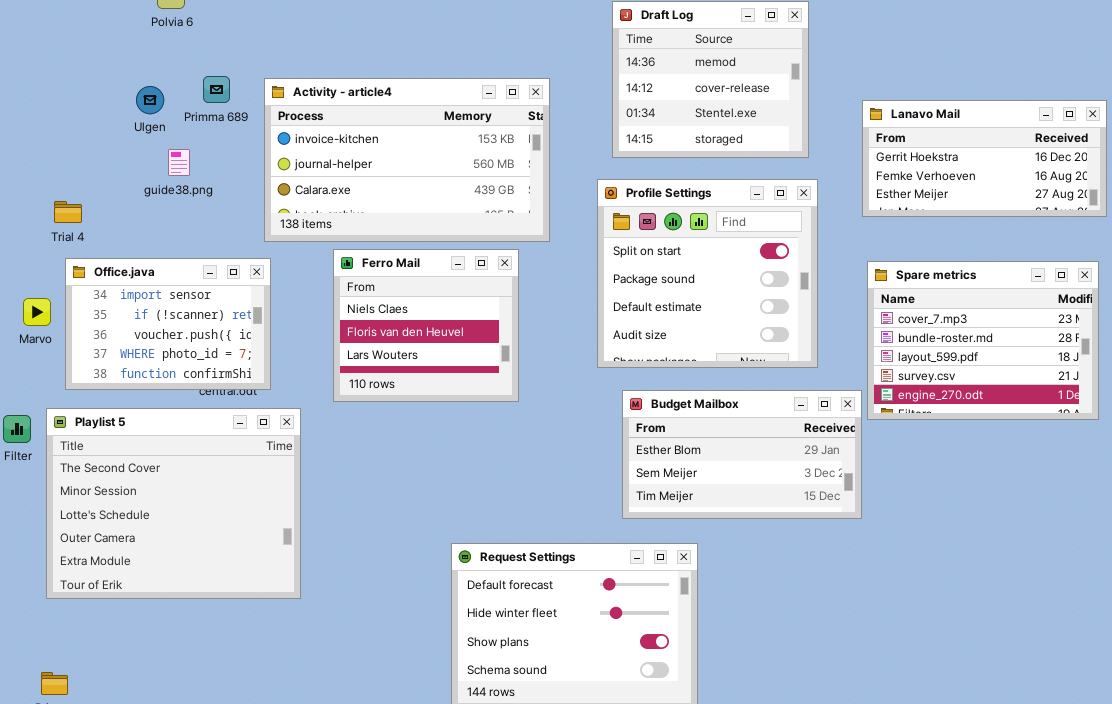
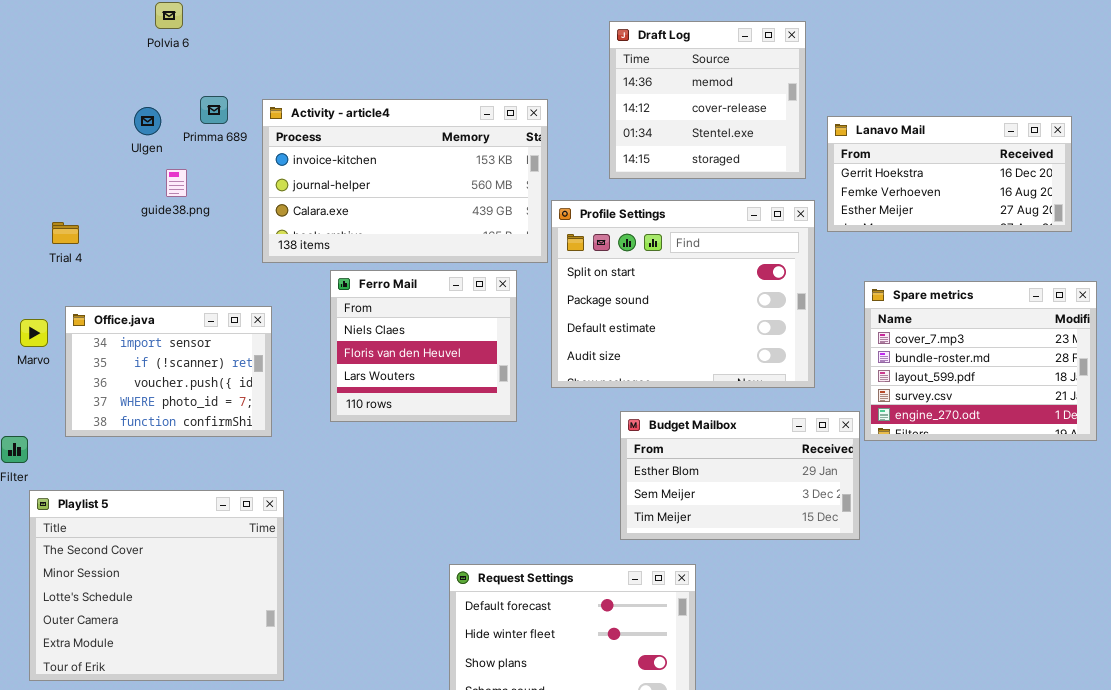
Lanavo Mail: [862,100,1107,217] -> [827,116,1072,232], moved
Profile Settings: [597,179,818,368] -> [551,200,815,388], resized
Office.java: [65,258,271,390] -> [65,306,272,437], moved
Playlist 5: [46,408,301,599] -> [29,490,284,681], moved

